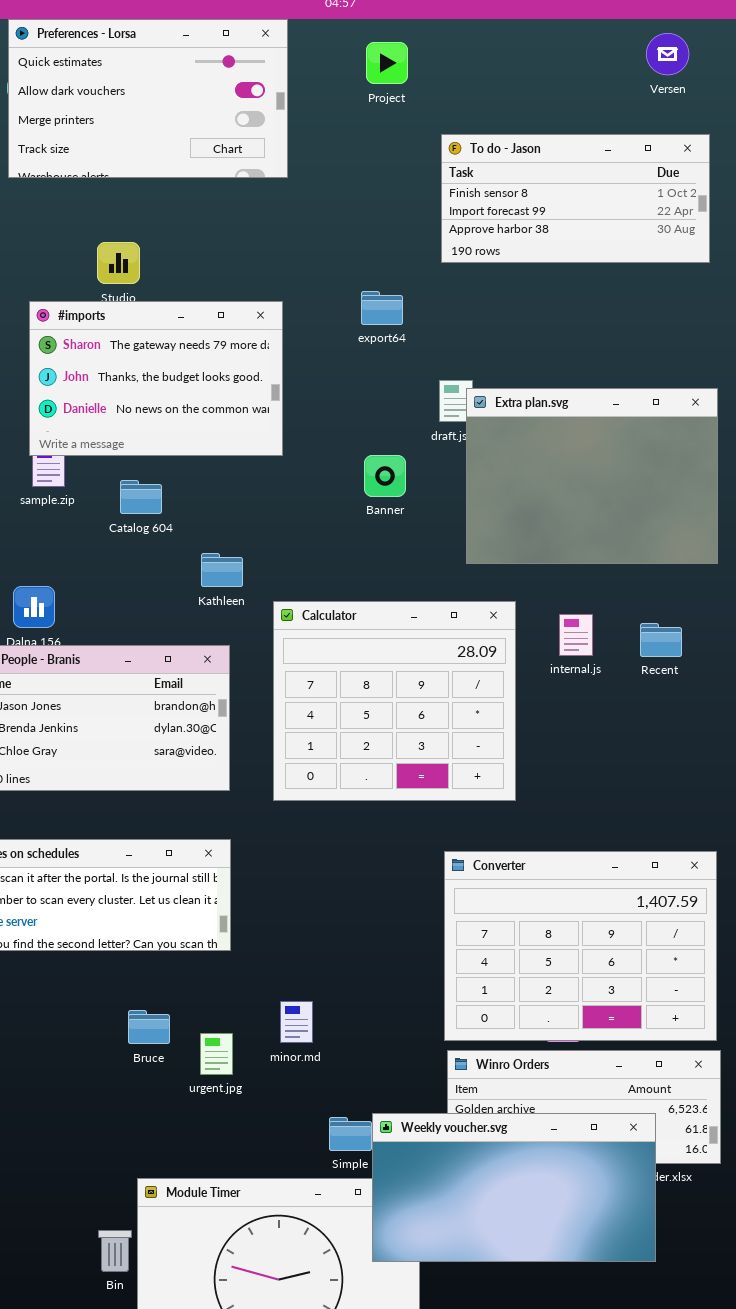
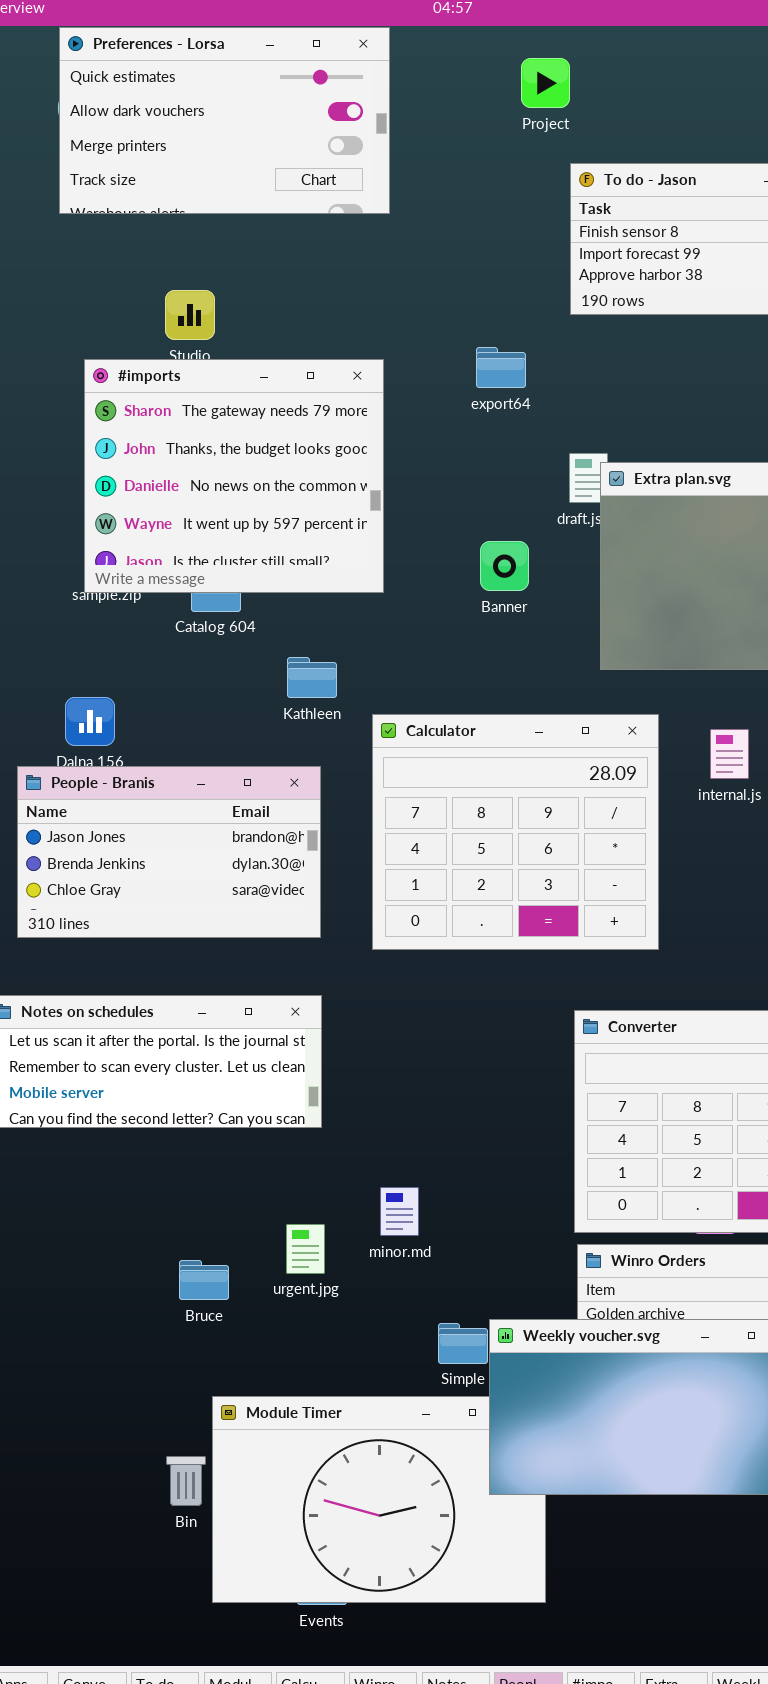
Project: [366,42,408,84] -> [521,58,570,108], moved
#imports: [29,301,283,456] -> [84,359,384,593], resized
Bruce: [128,1010,170,1044] -> [179,1260,229,1300], moved

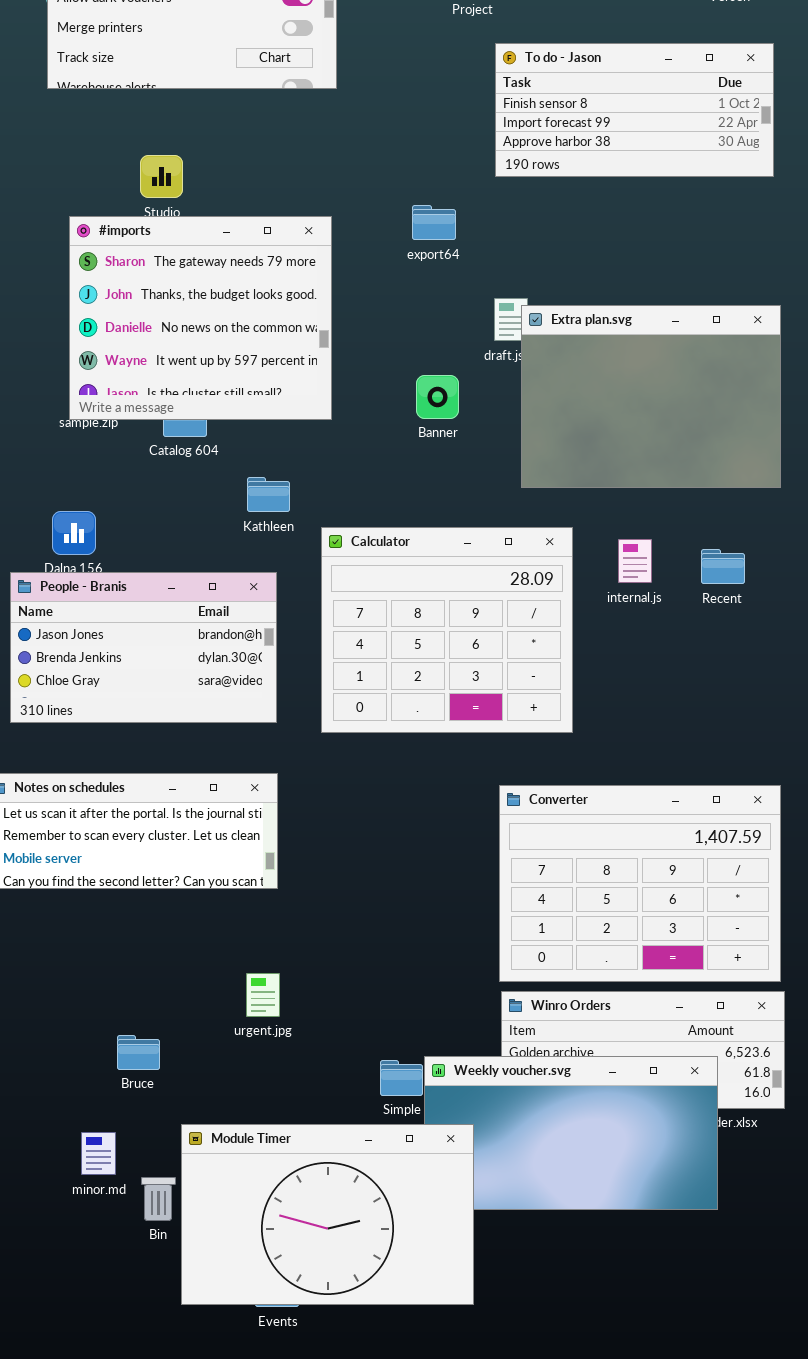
minor.md: [380,1187,419,1236] -> [81,1132,116,1175], moved
Bruce: [179,1260,229,1300] -> [117,1035,160,1070], moved
Module Timer: [212,1396,546,1603] -> [181,1124,474,1305], raised

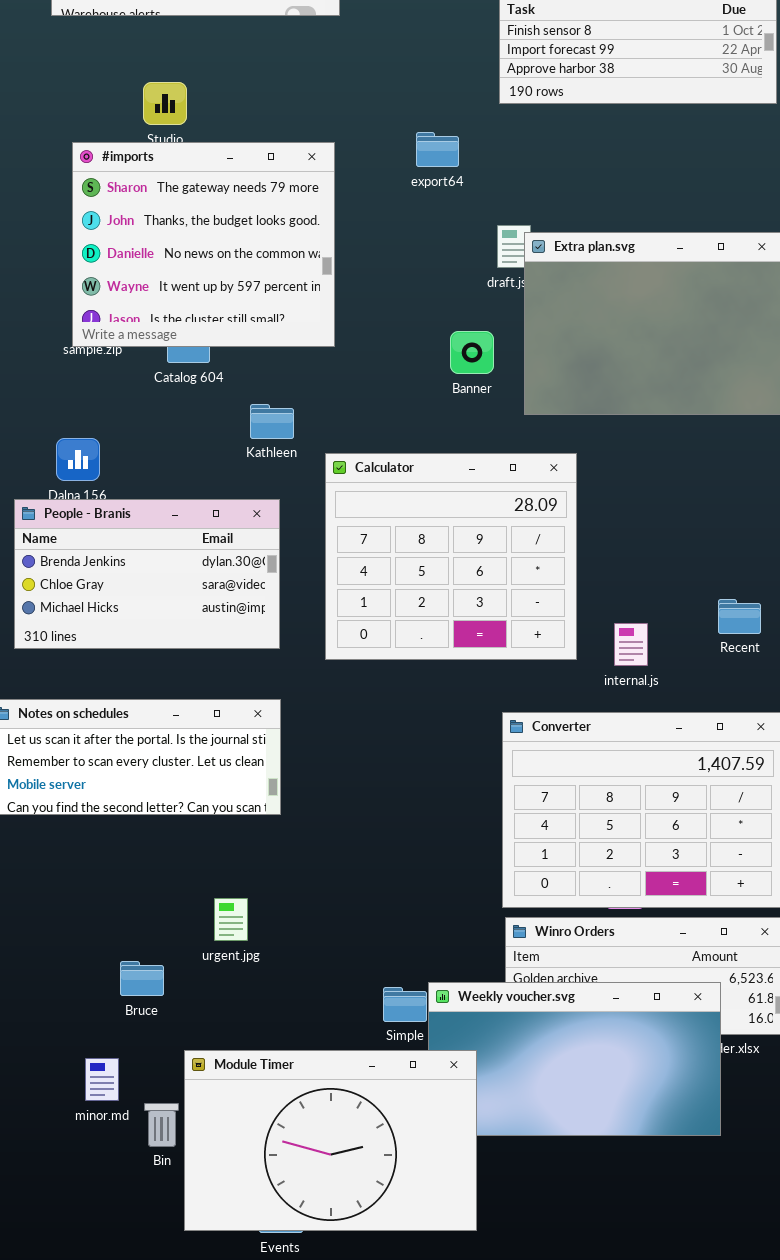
Banner: [416,375,459,419] -> [450,331,494,374], moved
internal.js: [618,539,652,583] -> [614,623,648,666], moved
Recent: [701,549,745,584] -> [718,599,761,634], moved
People - Branis: [10,572,277,723] -> [14,499,280,649], scrolled down 1 row
urgent.jpg: [246,973,280,1017] -> [214,898,248,941], moved

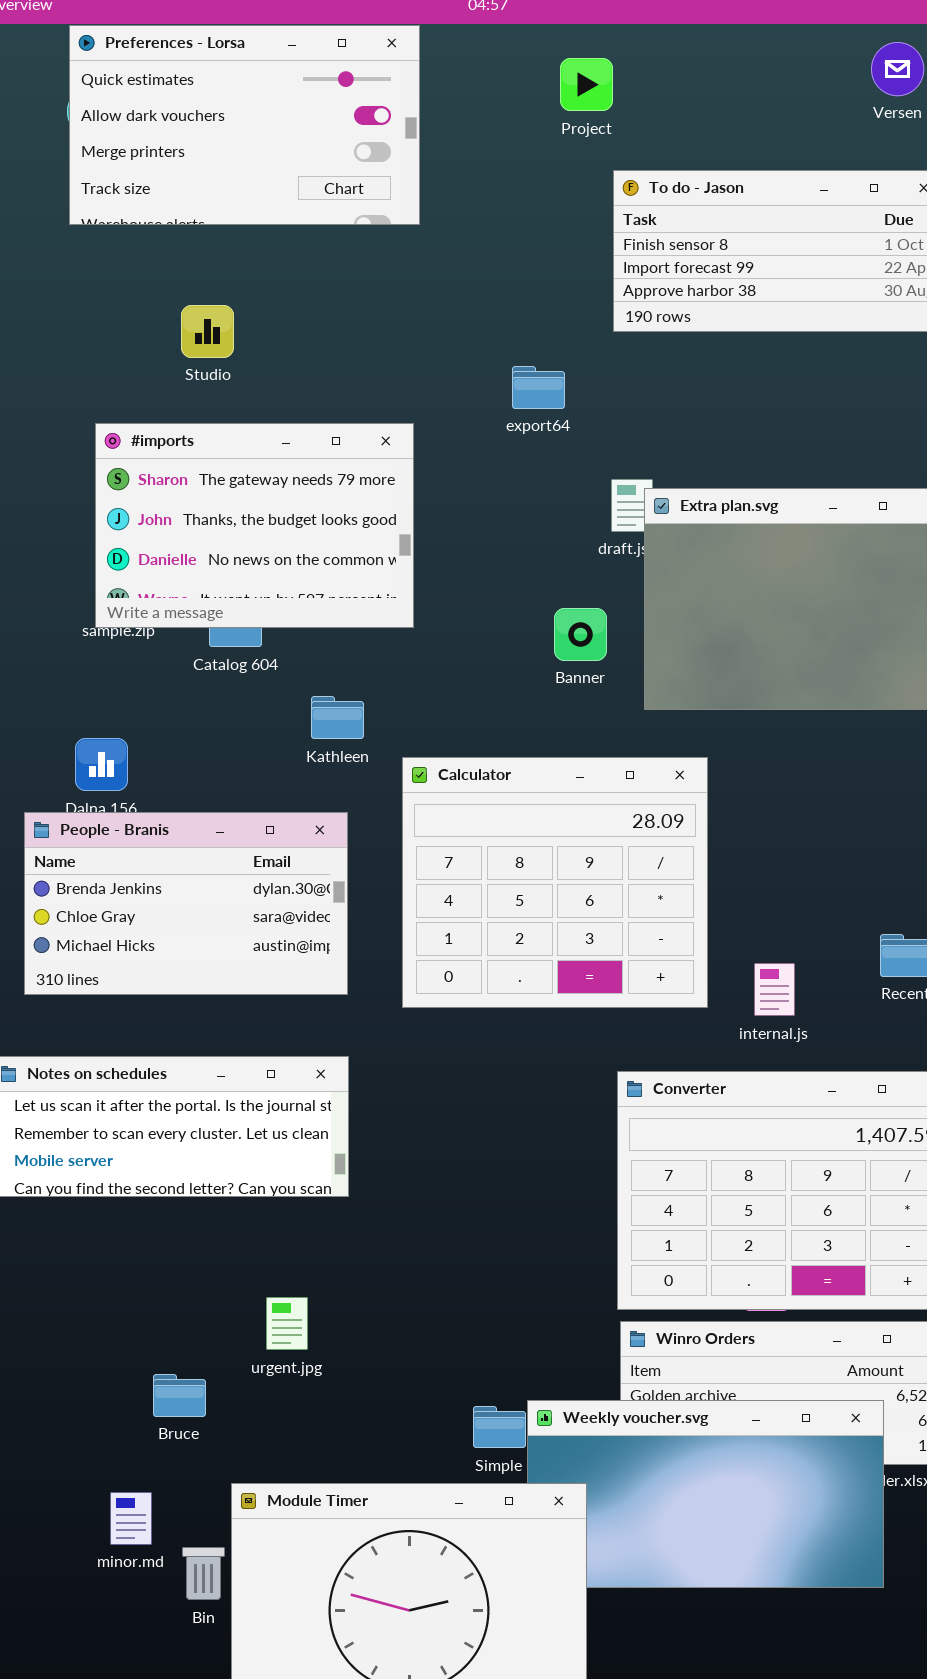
#imports: [72,142,335,347] -> [95,423,414,628], resized

